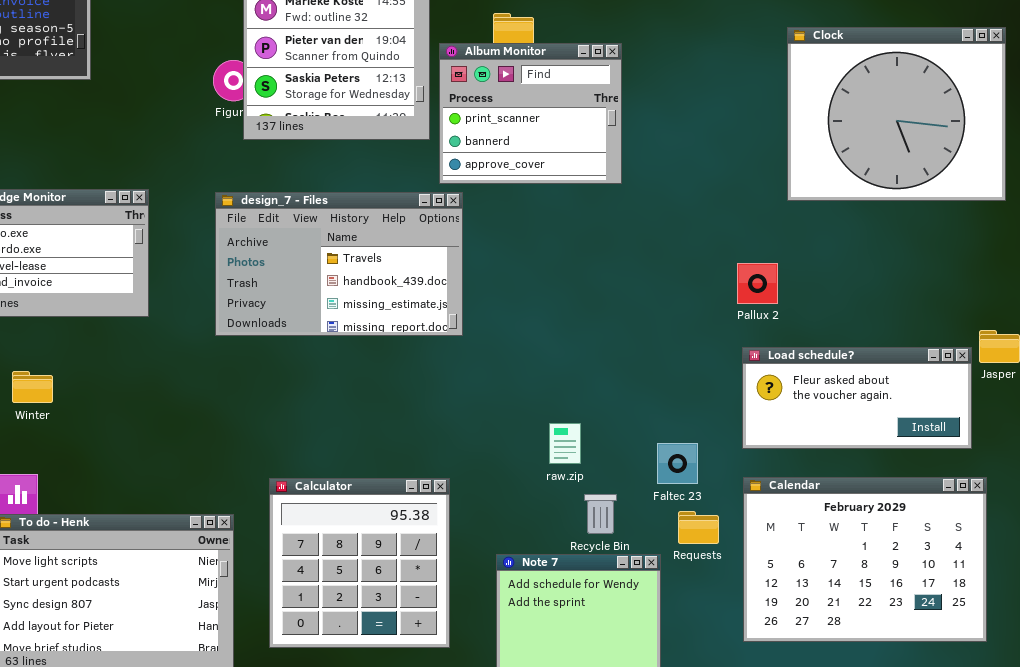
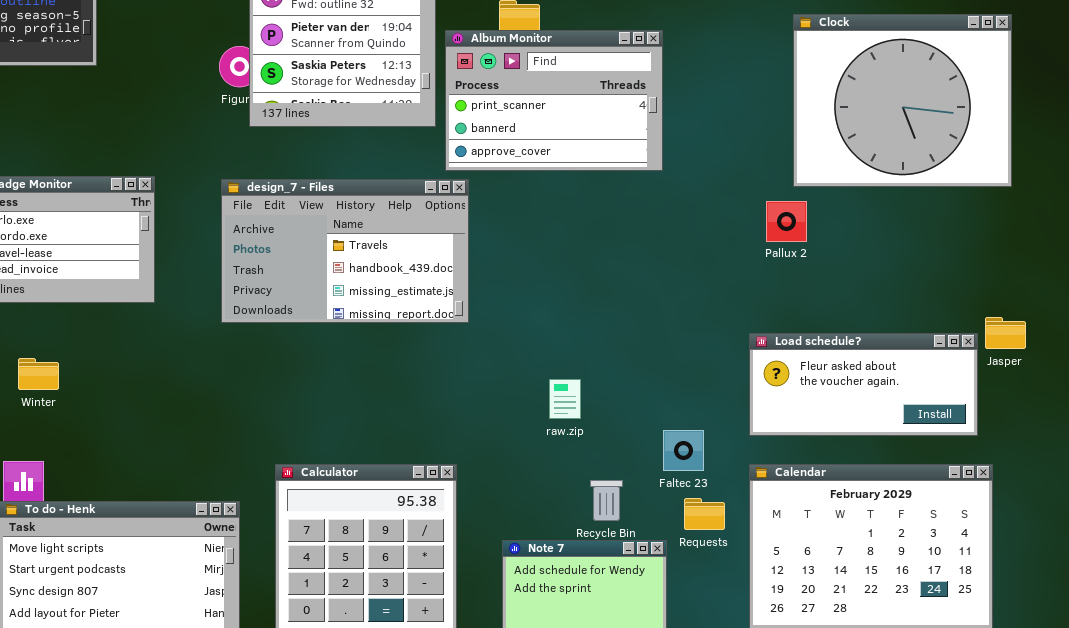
Album Monitor: [439,43,622,184] -> [445,30,663,171], resized
Pallux 2: [737,263,778,304] -> [766,201,807,242], moved
raw.zip: [549,423,581,464] -> [549,379,581,419], moved

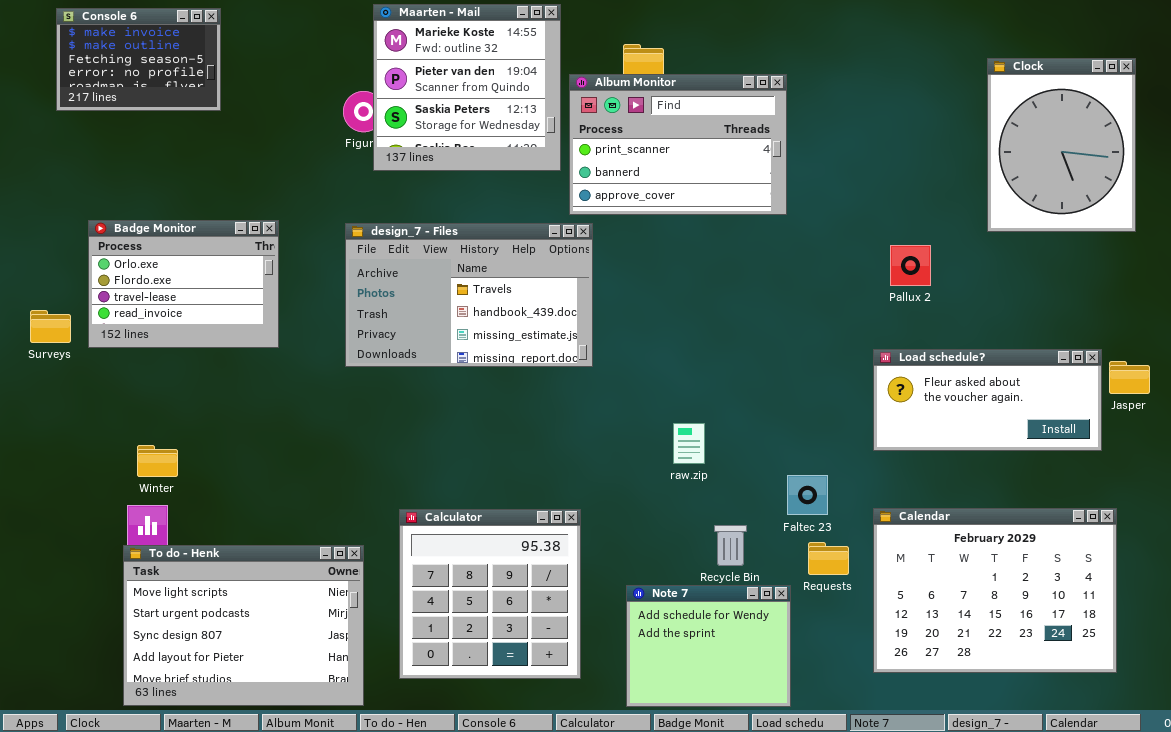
Clock: [793,14,1012,187] -> [987,58,1136,232], resized
Load schedule?: [749,333,978,436] -> [873,349,1102,451], moved
Winter: [18,358,59,390] -> [137,445,178,477], moved

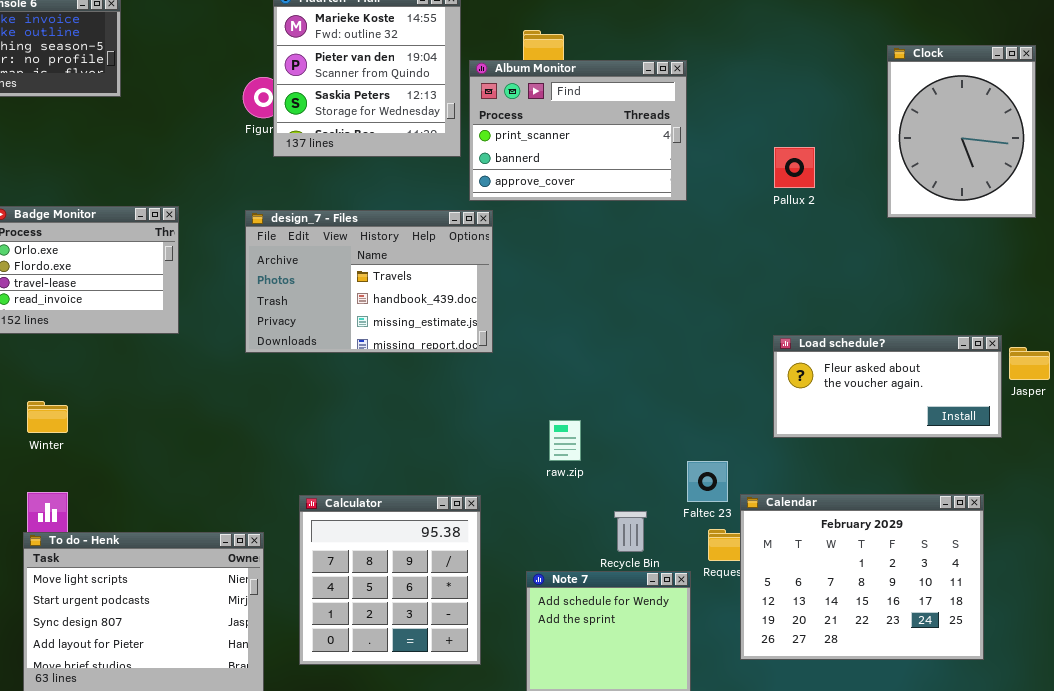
Pallux 2: [890,245,931,286] -> [774,147,815,188], moved
raw.zip: [673,423,705,464] -> [549,420,581,461], moved
Winter: [137,445,178,477] -> [27,401,68,433], moved
Calendar: [873,508,1117,673] -> [740,494,984,660], moved

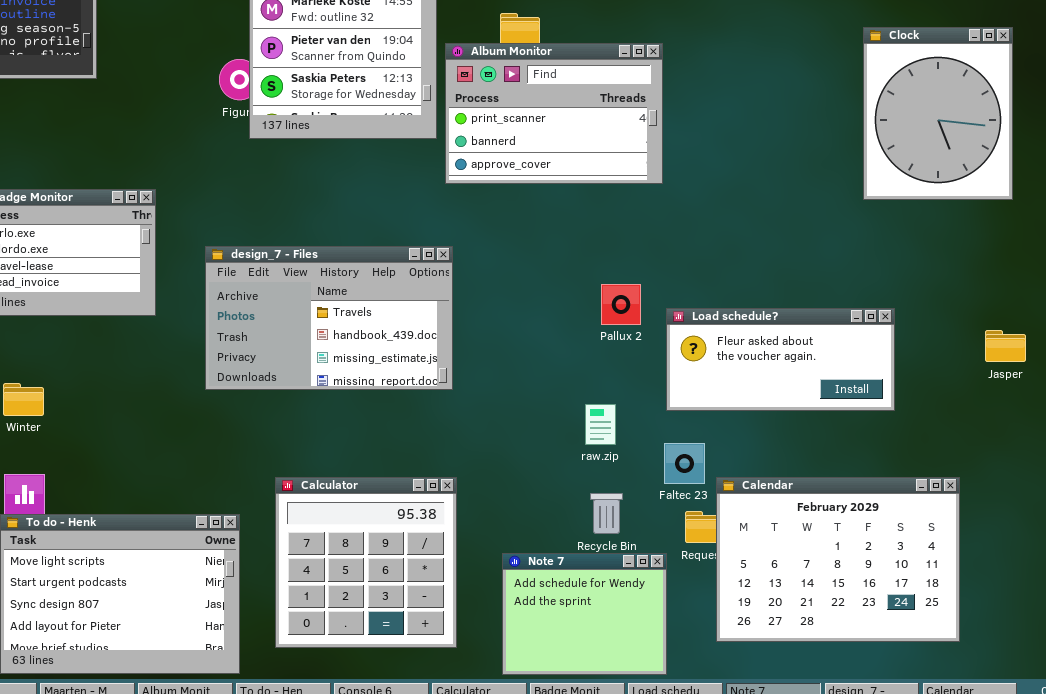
Pallux 2: [774,147,815,188] -> [601,284,641,325], moved
design_7 - Files: [245,210,493,353] -> [205,246,453,390], moved
Load schedule?: [773,335,1002,438] -> [666,308,895,411], moved
raw.zip: [549,420,581,461] -> [585,404,616,445], moved

